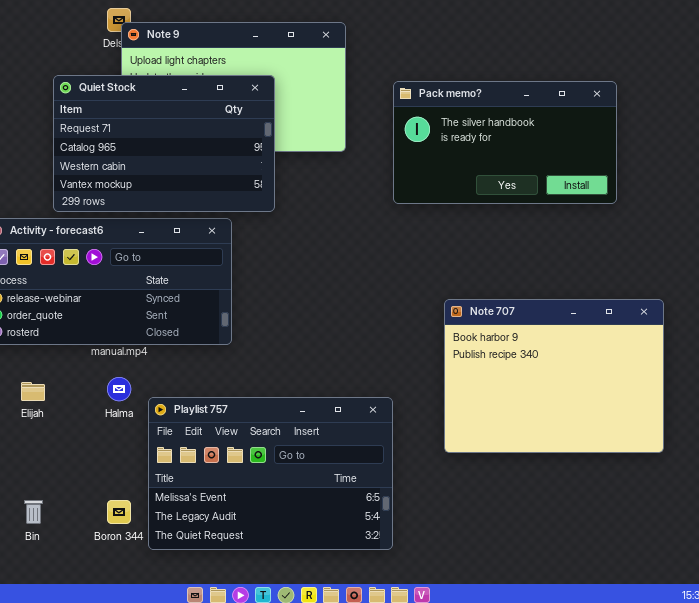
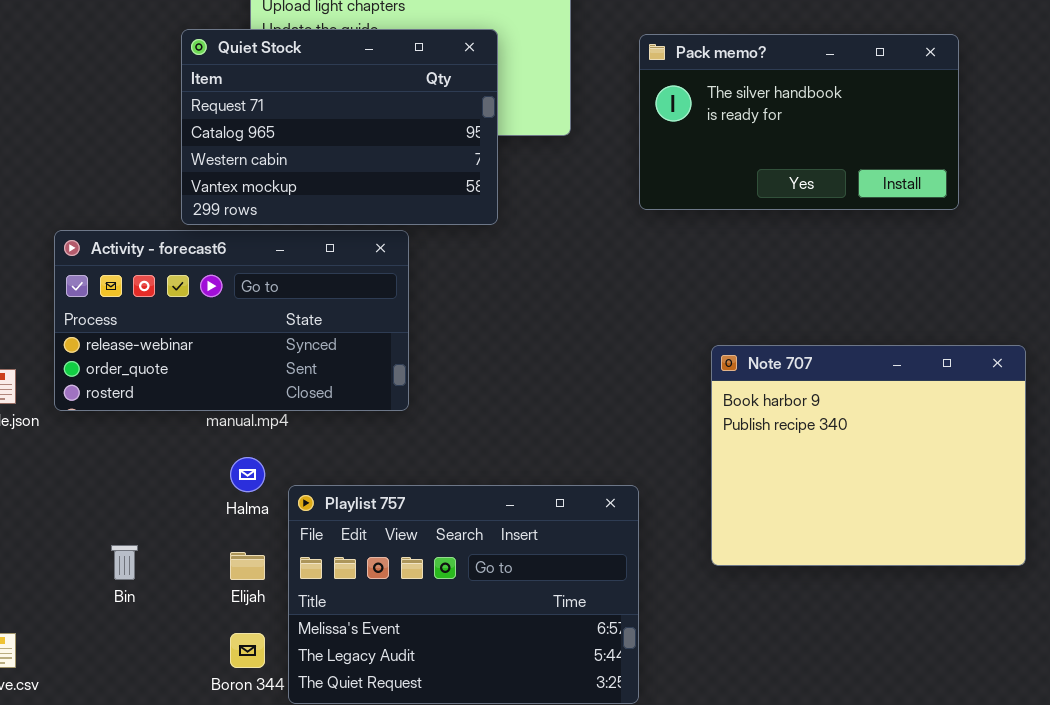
Quiet Stock: [53,75,275,212] -> [181,29,498,225], moved
Elijah: [21,382,45,401] -> [230,552,265,580], moved
Bin: [24,500,43,524] -> [111,545,138,580], moved

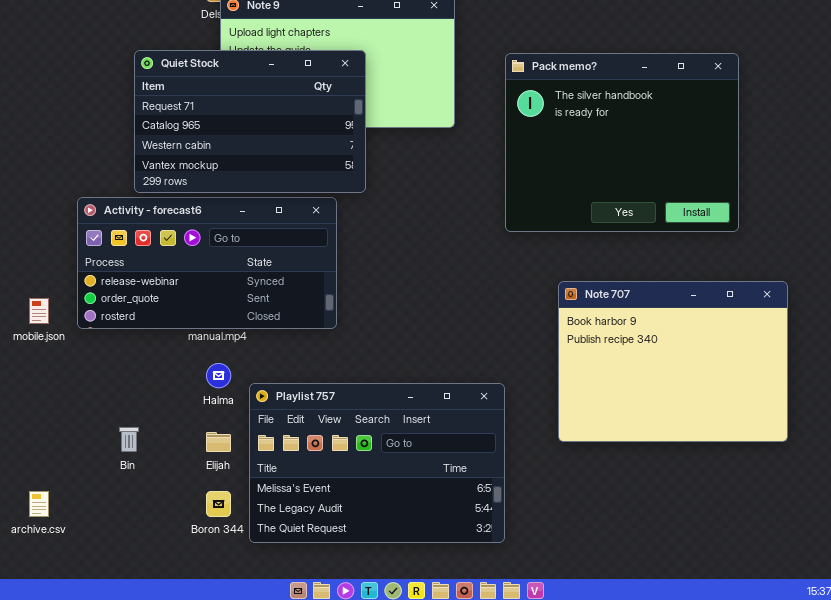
Quiet Stock: [181,29,498,225] -> [134,50,366,193], moved
Pack memo?: [639,34,959,210] -> [505,53,739,232], resized

